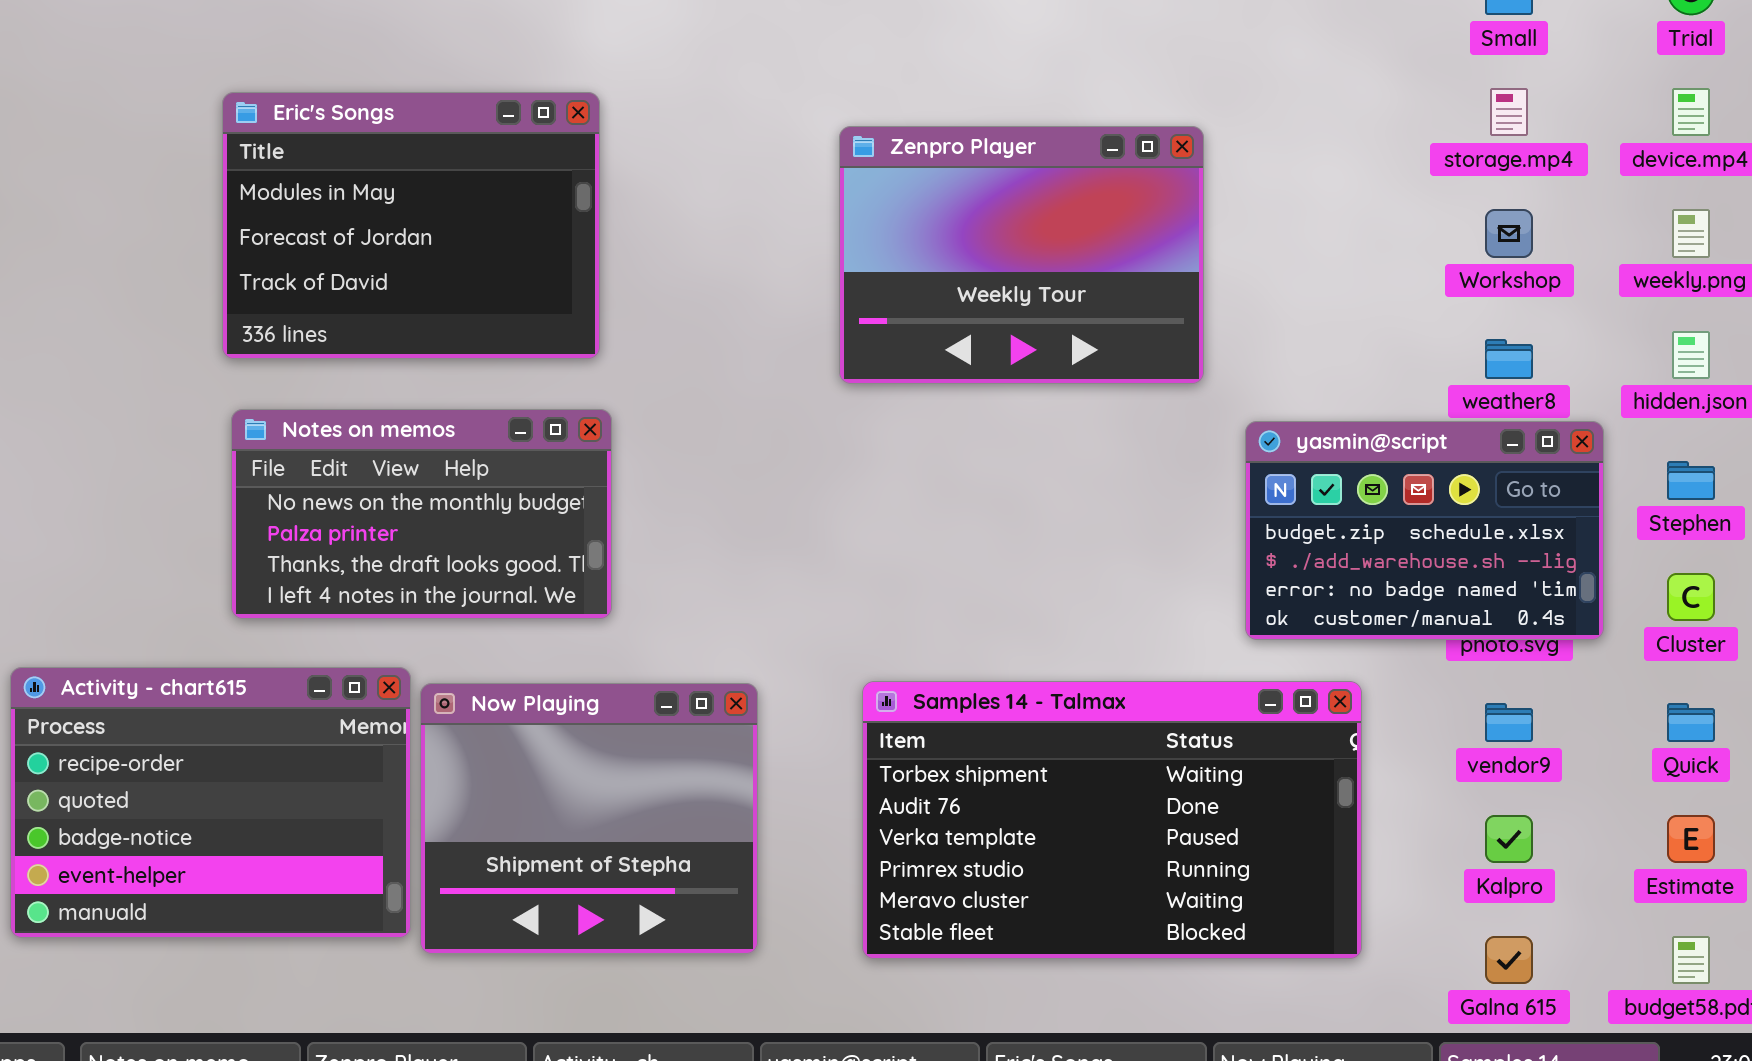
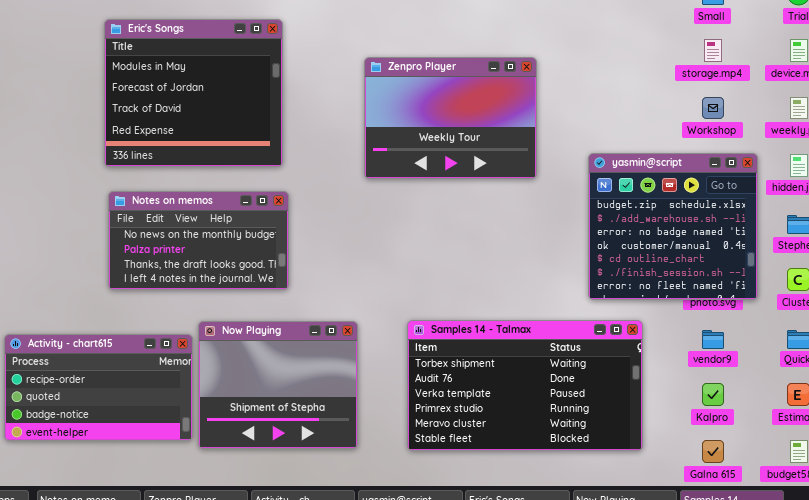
Eric's Songs: [222,92,600,359] -> [104,19,283,167], resized
Zenpro Player: [839,126,1204,384] -> [364,57,537,179], moved
yasmin@script: [1245,421,1604,640] -> [588,153,758,300], resized
Activity - chart615: [10,667,411,938] -> [4,334,193,441], resized

